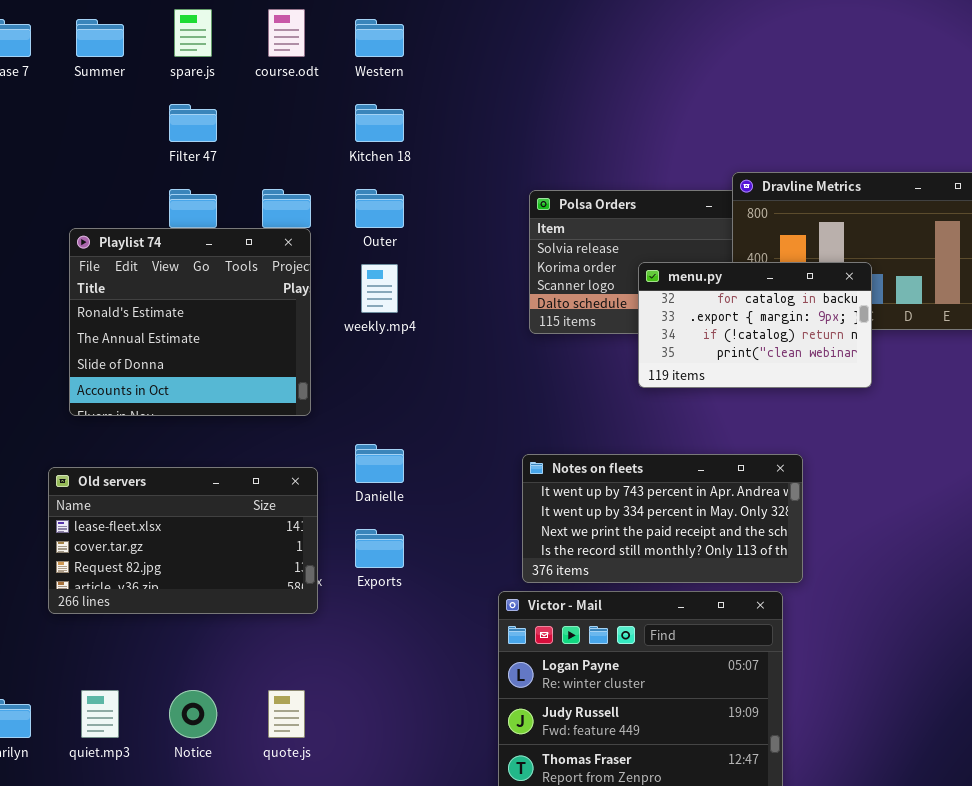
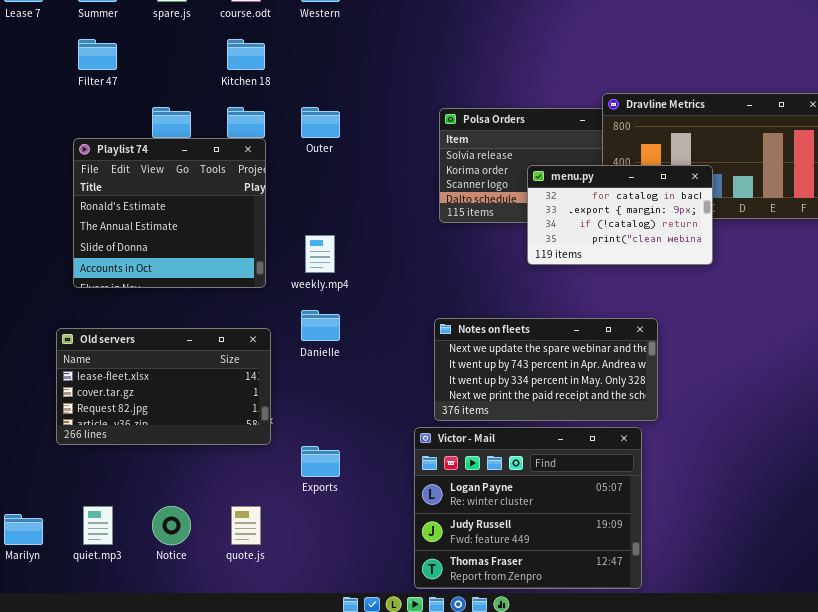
Filter 47: [169,104,217,142] -> [78,39,117,70], moved
Kitchen 18: [355,104,404,142] -> [227,39,265,70], moved
weekly.mp4: [361,264,398,313] -> [305,235,335,273], moved
Notes on fleets: [522,454,803,583] -> [434,318,658,421], scrolled up 1 row
Exports: [355,529,404,568] -> [301,446,340,477], moved

